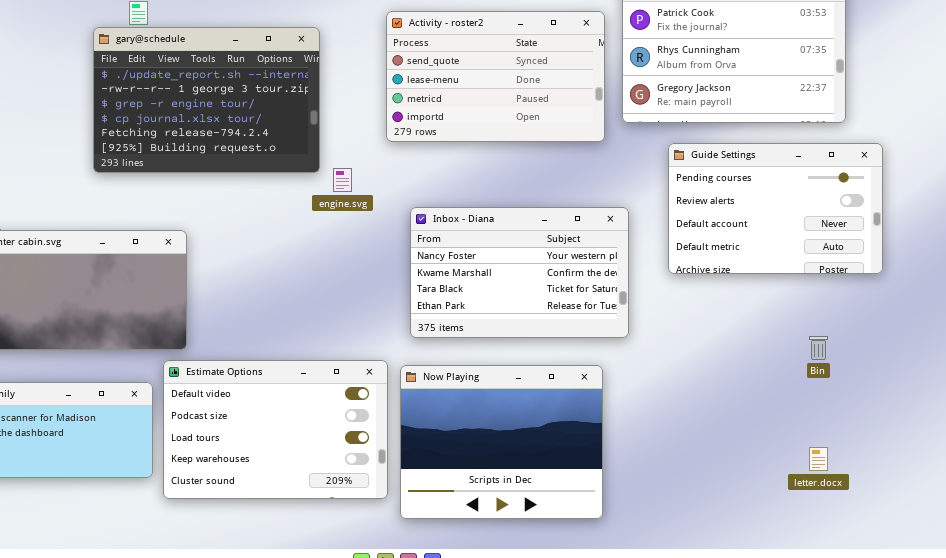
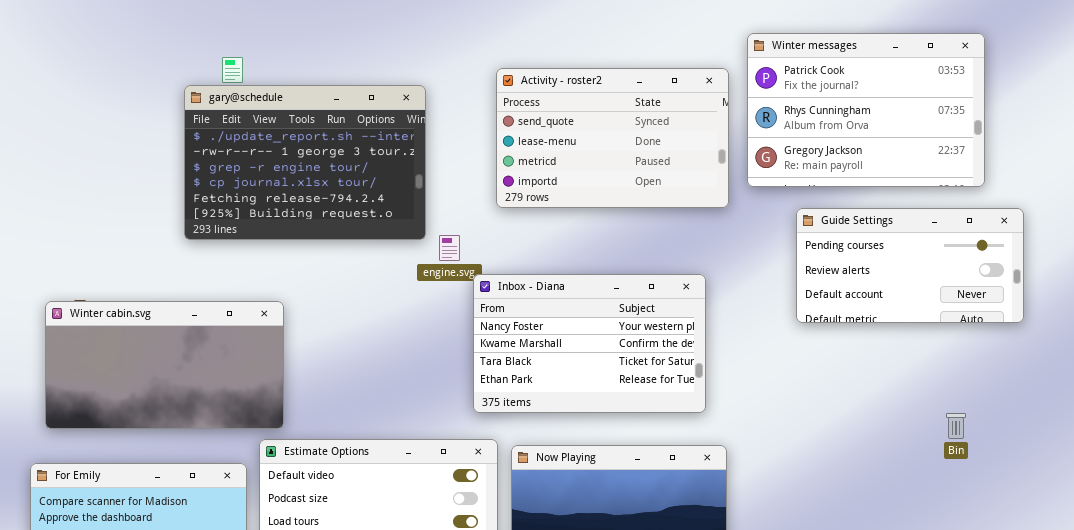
Guide Settings: [668,143,883,274] -> [796,208,1024,323], resized
Inbox - Diana: [410,207,629,338] -> [473,274,706,413], moved

